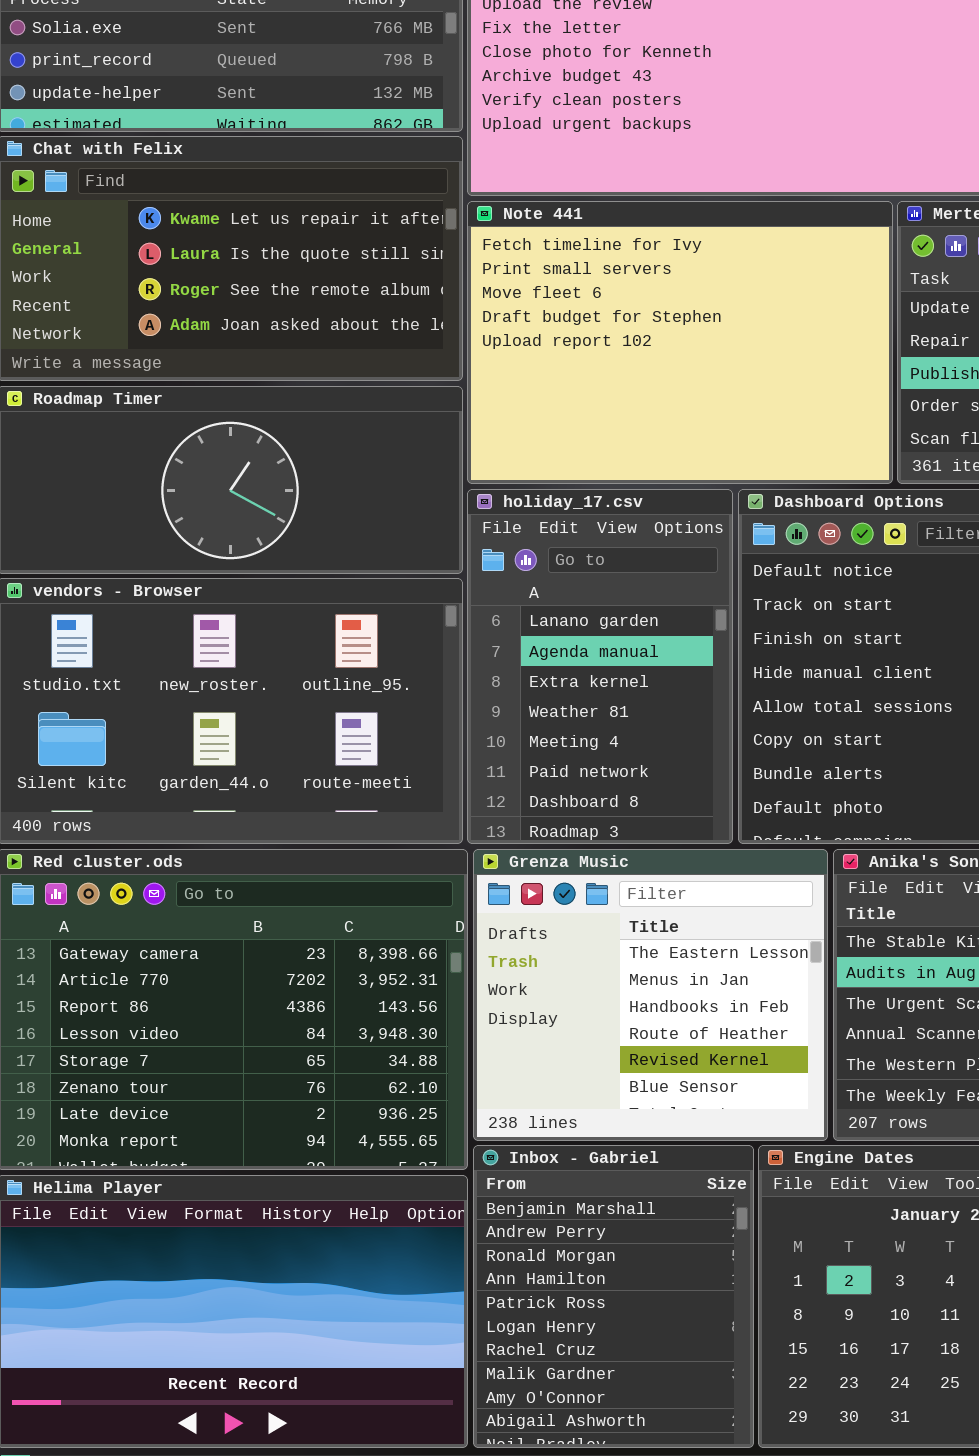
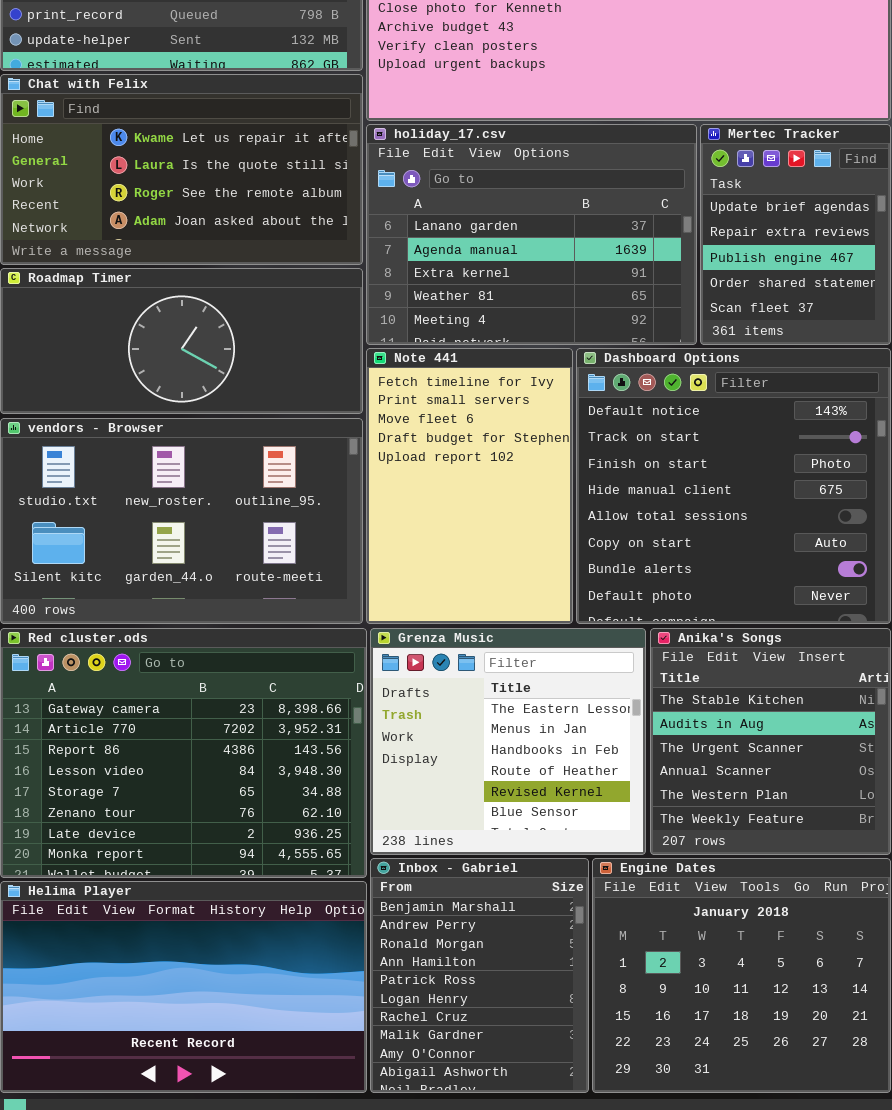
Note 441: [467,201,893,484] -> [366,348,573,624], moved, resized
holiday_17.csv: [467,489,733,844] -> [366,124,697,345], moved, resized

